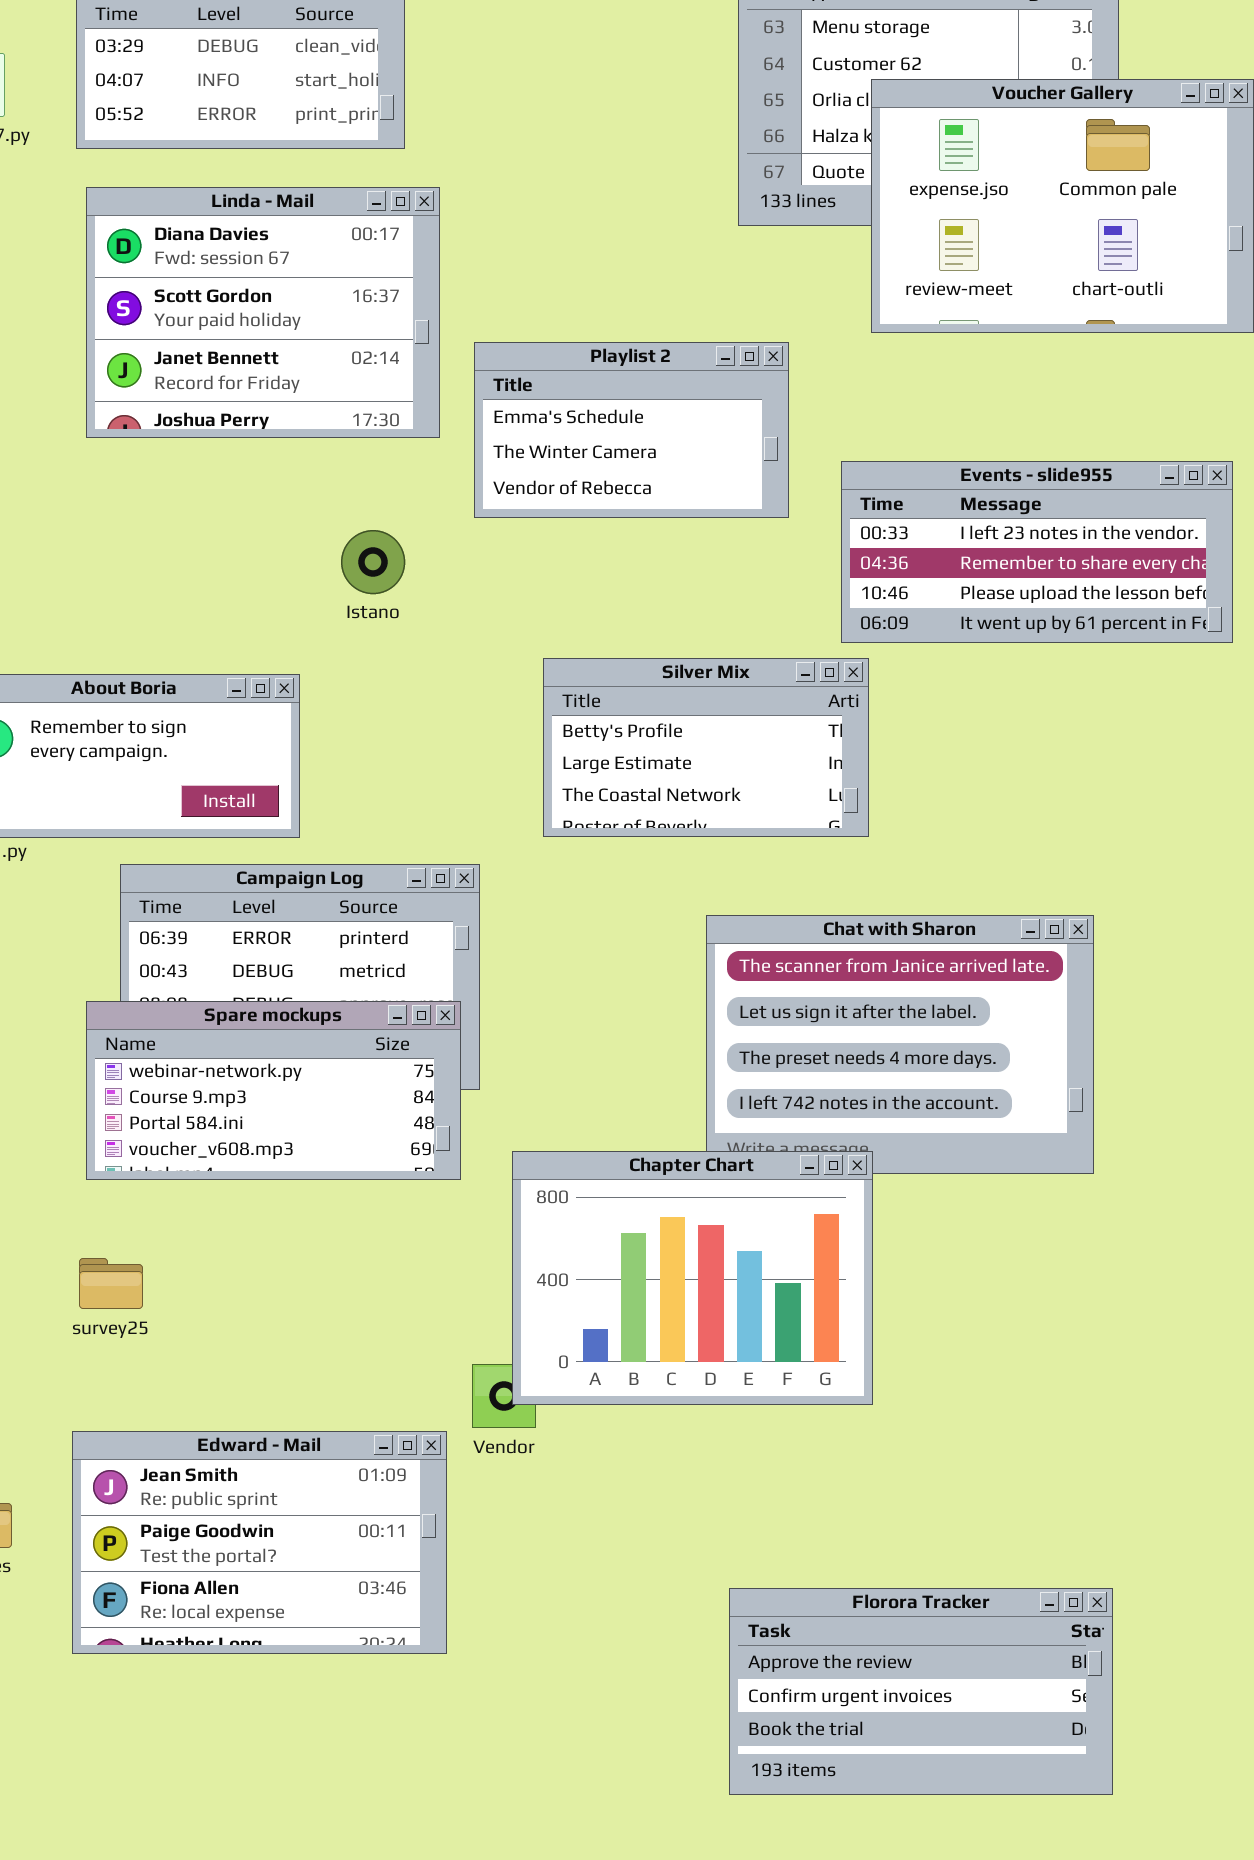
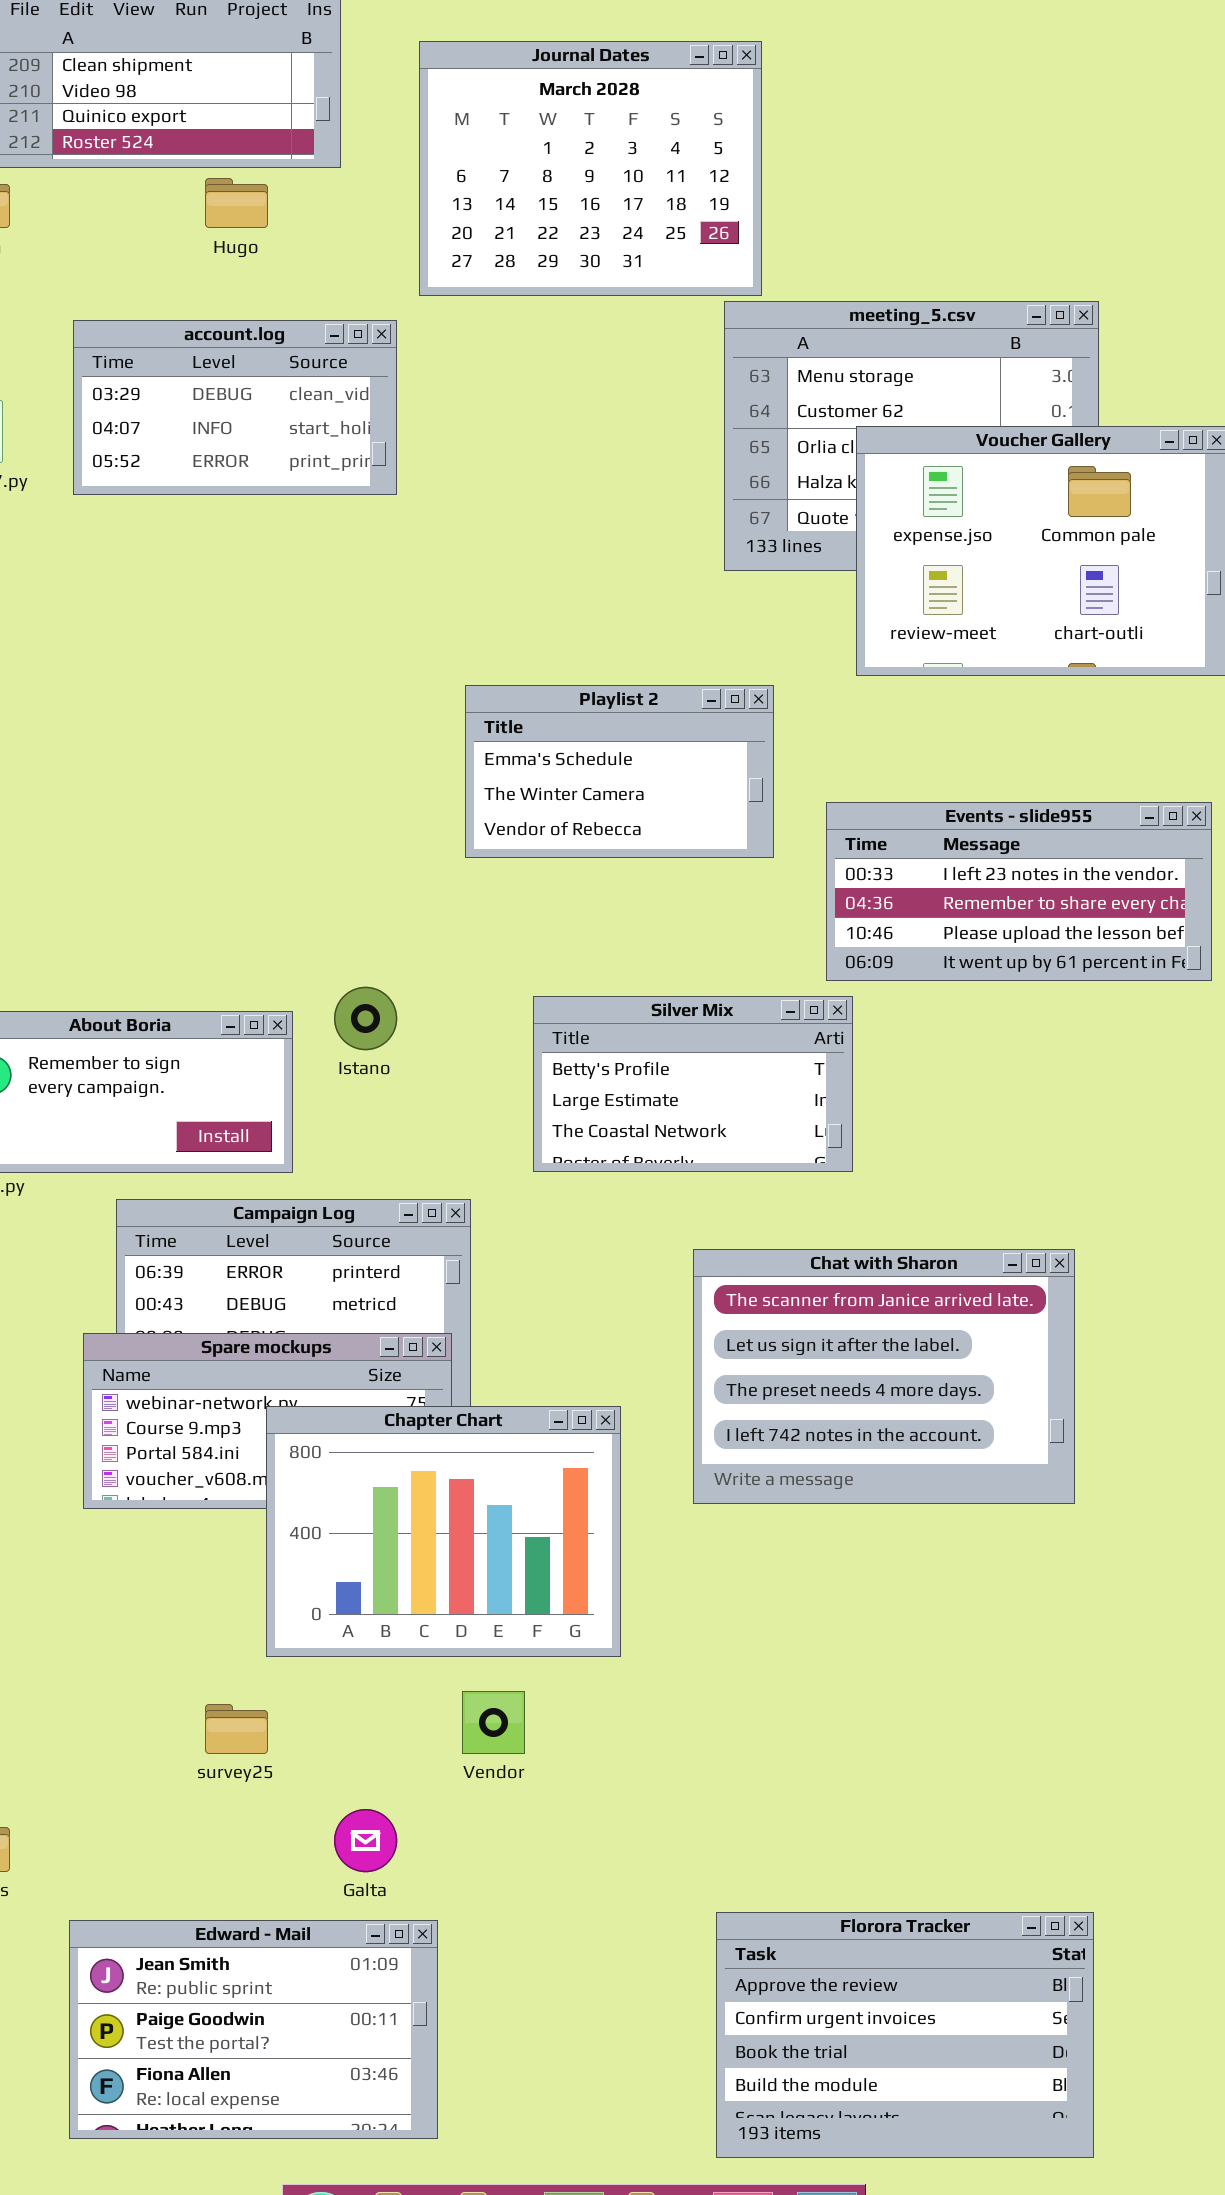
Linda - Mail: [86,187,440,438] -> none, closed
Istano: [341,530,405,594] -> [334,987,397,1050], moved
Chapter Chart: [512,1151,873,1405] -> [266,1406,621,1657], moved
survey25: [79,1258,143,1309] -> [205,1704,268,1754], moved
Edward - Mail: [72,1431,447,1654] -> [69,1920,438,2139], moved
Florora Tracker: [729,1588,1113,1795] -> [716,1912,1094,2158], resized

